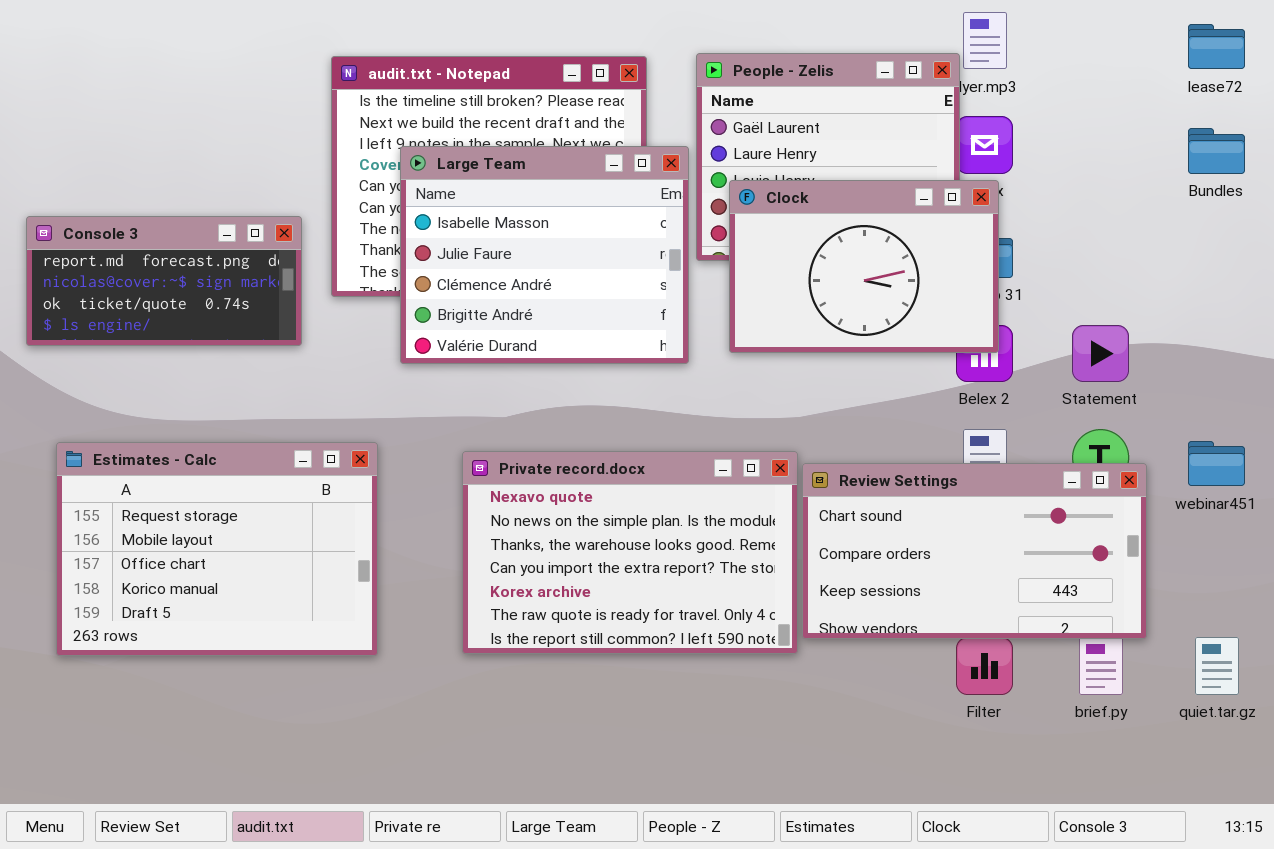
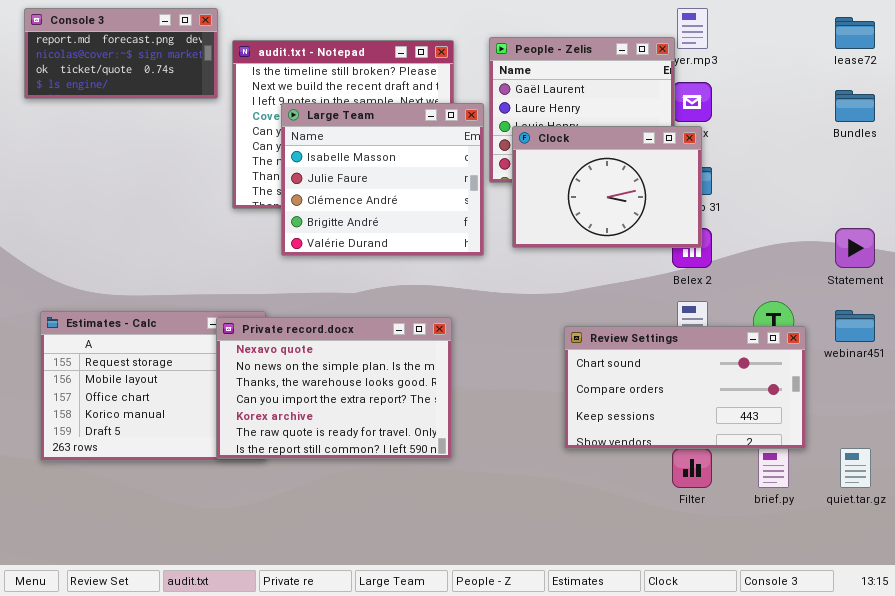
Console 3: [26,216,302,346] -> [24,8,218,99], moved
Statement: [1072,325,1129,382] -> [835,228,875,268], moved
Private record.docx: [462,451,798,654] -> [216,317,452,459], moved

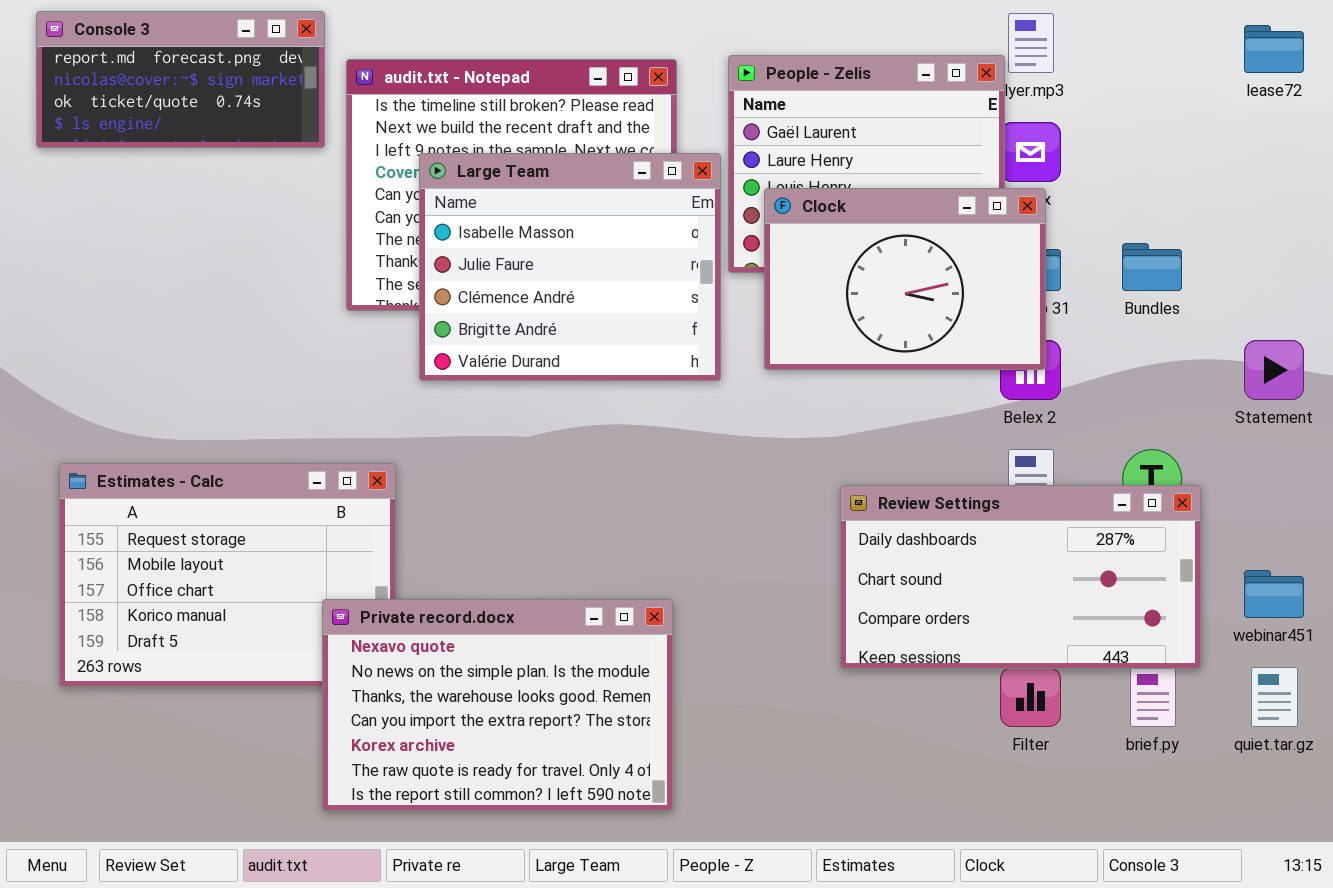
Bundles: [835,90,875,122] -> [1122,243,1182,291], moved
webinar451: [835,310,875,342] -> [1244,570,1304,618], moved
Private record.docx: [216,317,452,459] -> [322,599,673,811], moved
Review Settings: [564,326,806,449] -> [840,485,1201,669], scrolled up 1 row

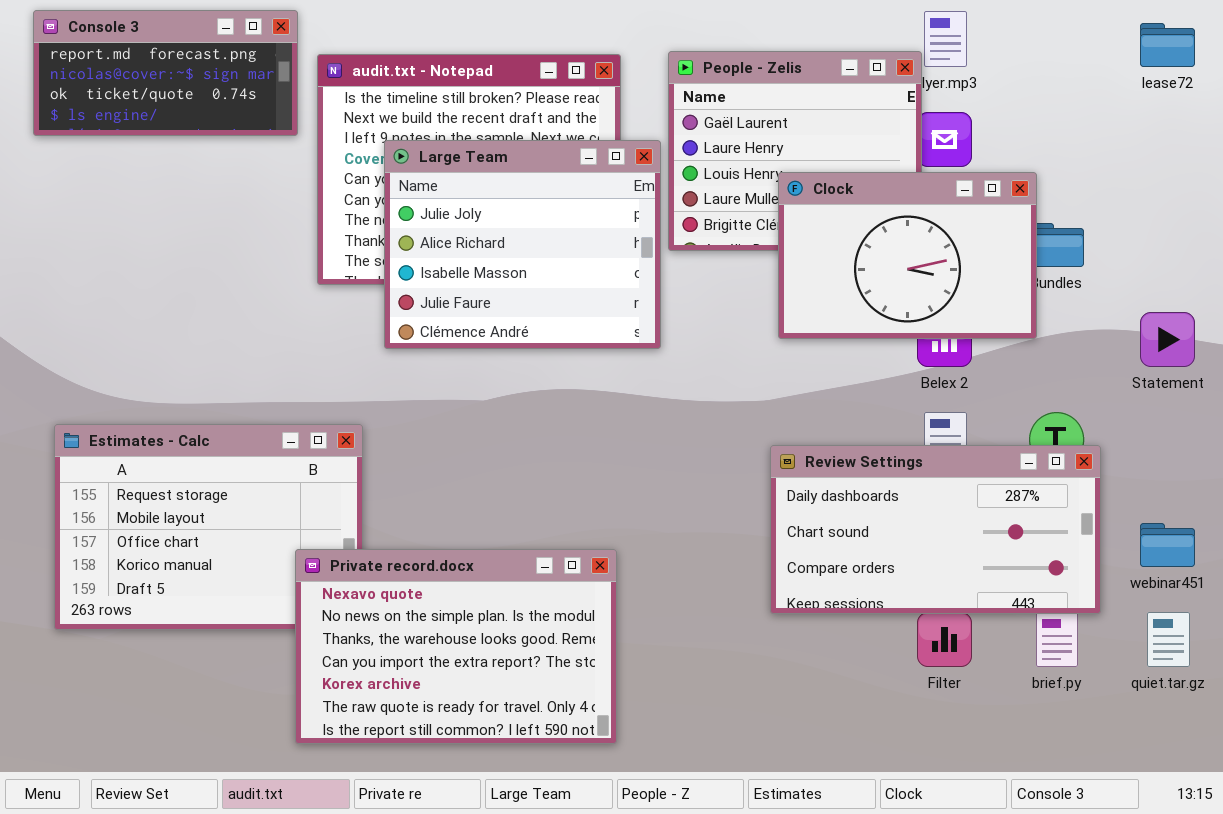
Large Team: [419,153,721,381] -> [384,140,661,349], scrolled up 2 rows
Clock: [764,188,1046,370] -> [778,172,1037,339], moved

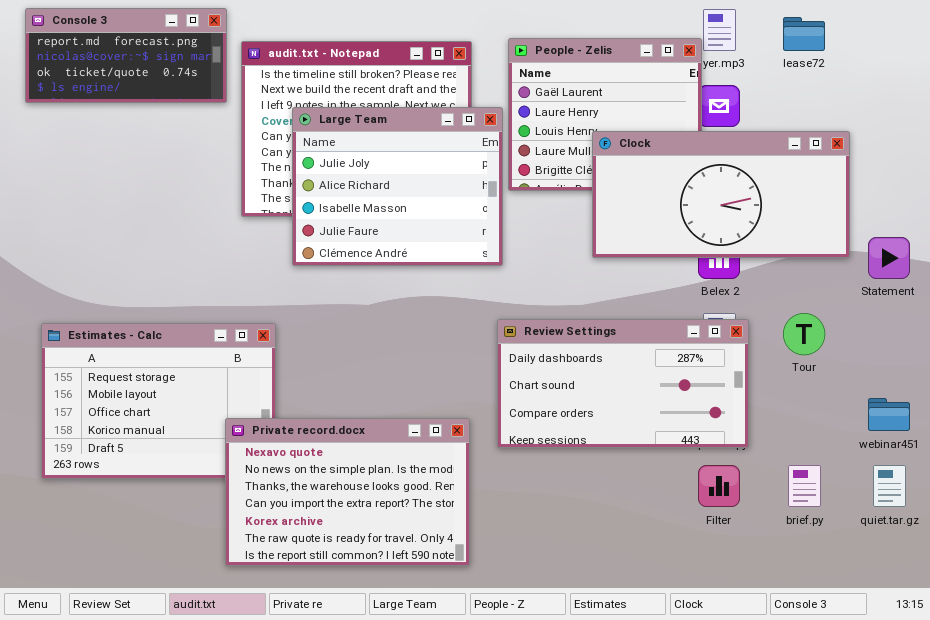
lease72: [1140,23,1195,67] -> [783,17,825,51], moved
Clock: [778,172,1037,339] -> [592,131,850,258], resized
Review Settings: [770,445,1101,614] -> [497,319,749,448], moved

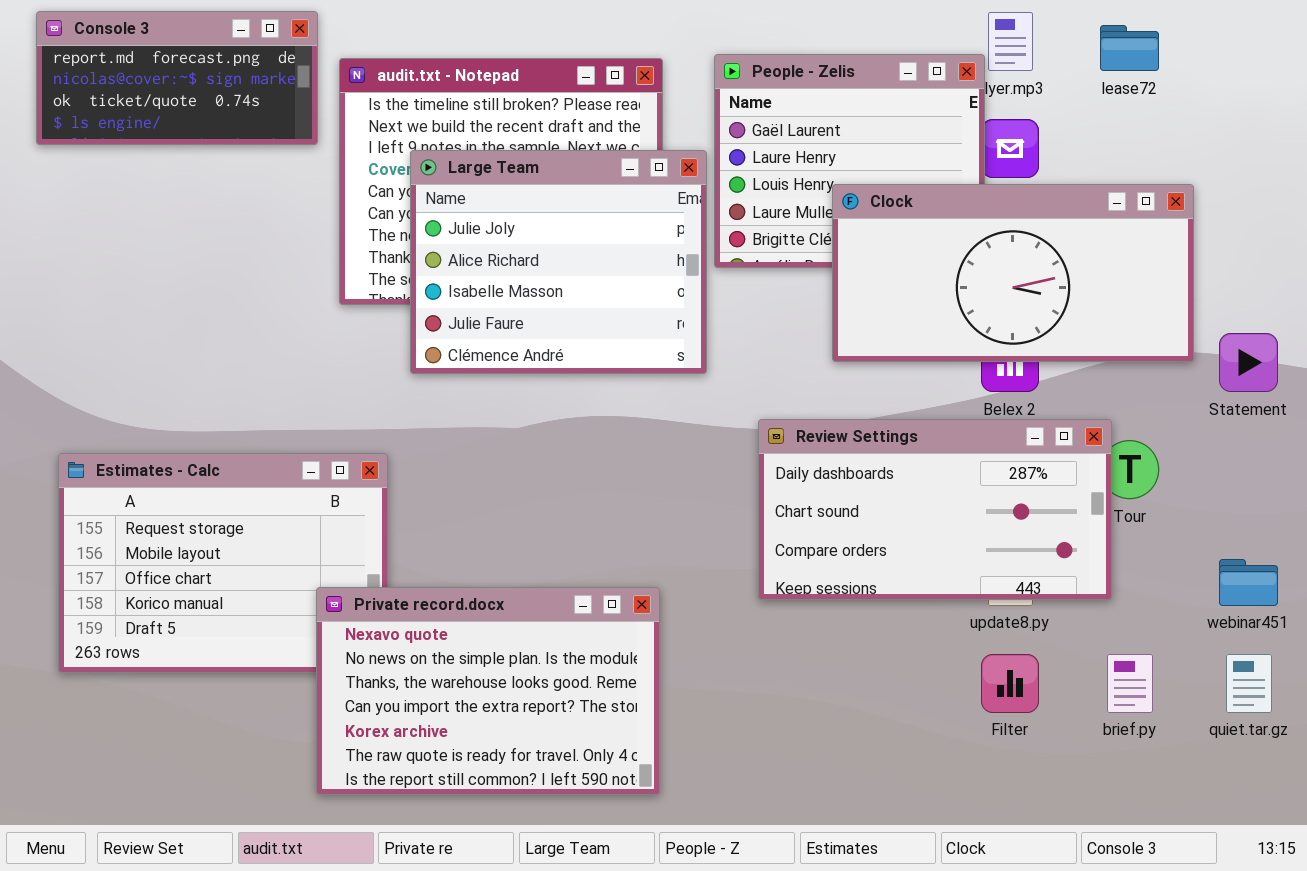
Review Settings: [497,319,749,448] -> [758,419,1112,600], moved

